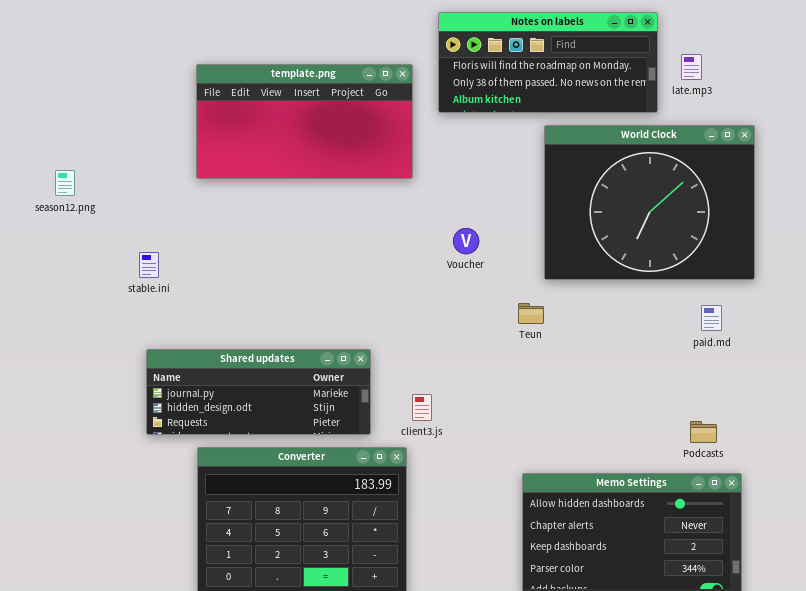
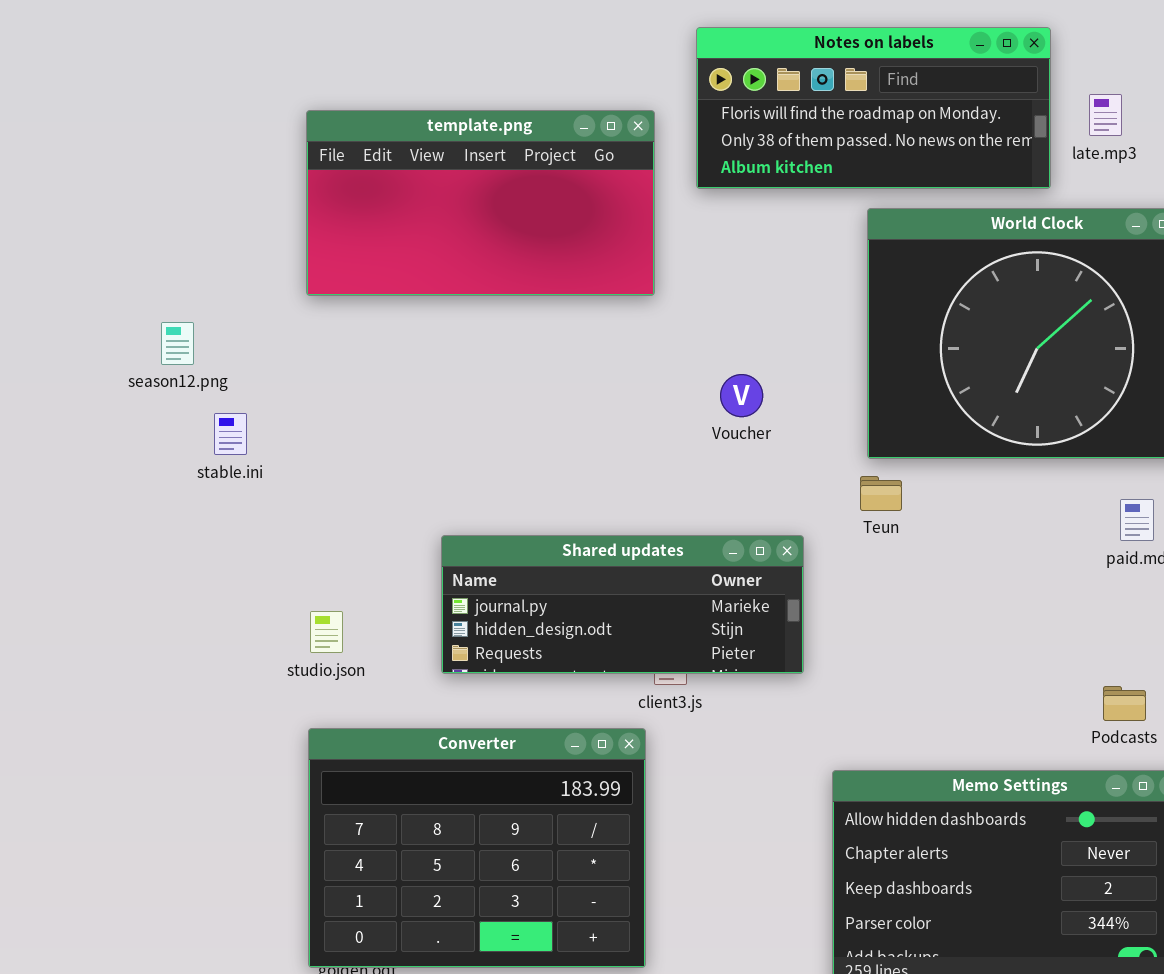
season12.png: [55,170,75,196] -> [161,322,194,365], moved
Teun: [518,303,544,324] -> [860,476,902,511], moved
Shared updates: [146,349,371,435] -> [441,535,804,674], moved

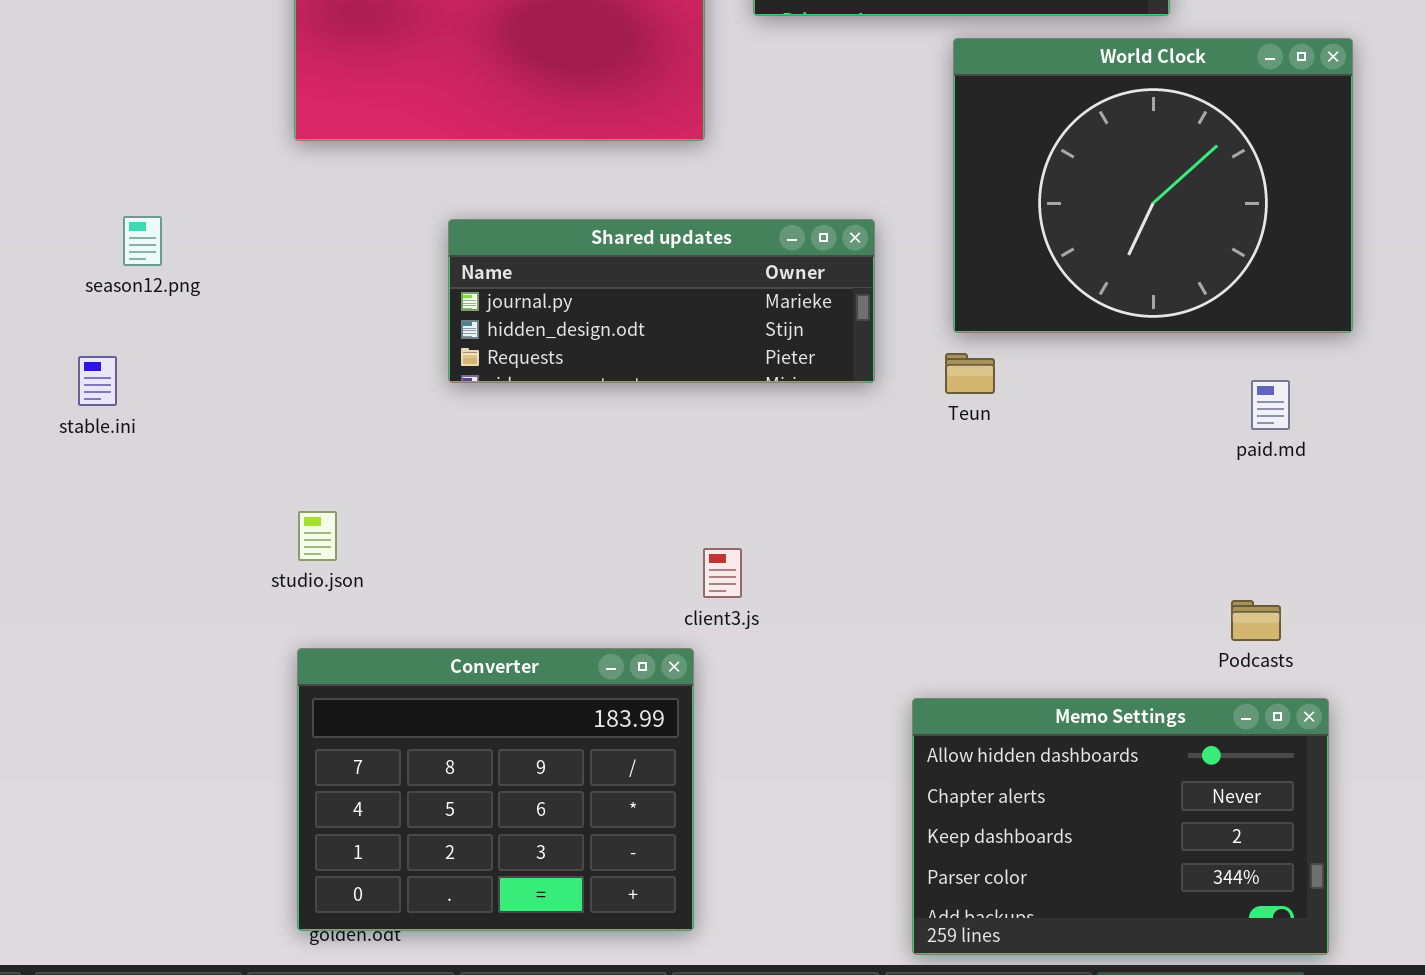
season12.png: [161,322,194,365] -> [123,216,162,266], moved
stable.ini: [214,413,247,455] -> [78,356,117,406], moved
Shared updates: [441,535,804,674] -> [448,219,875,383], moved

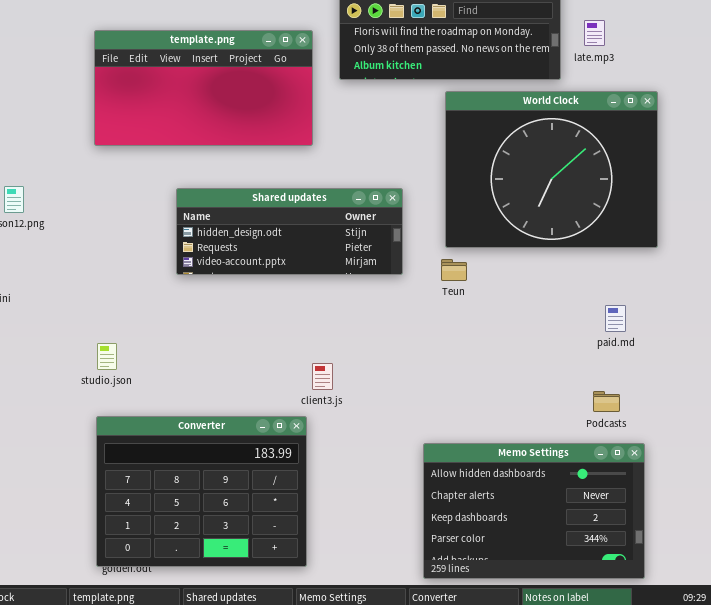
Shared updates: [448,219,875,383] -> [176,188,403,275], scrolled down 1 row
paid.md: [1251,380,1290,430] -> [605,305,626,332], moved

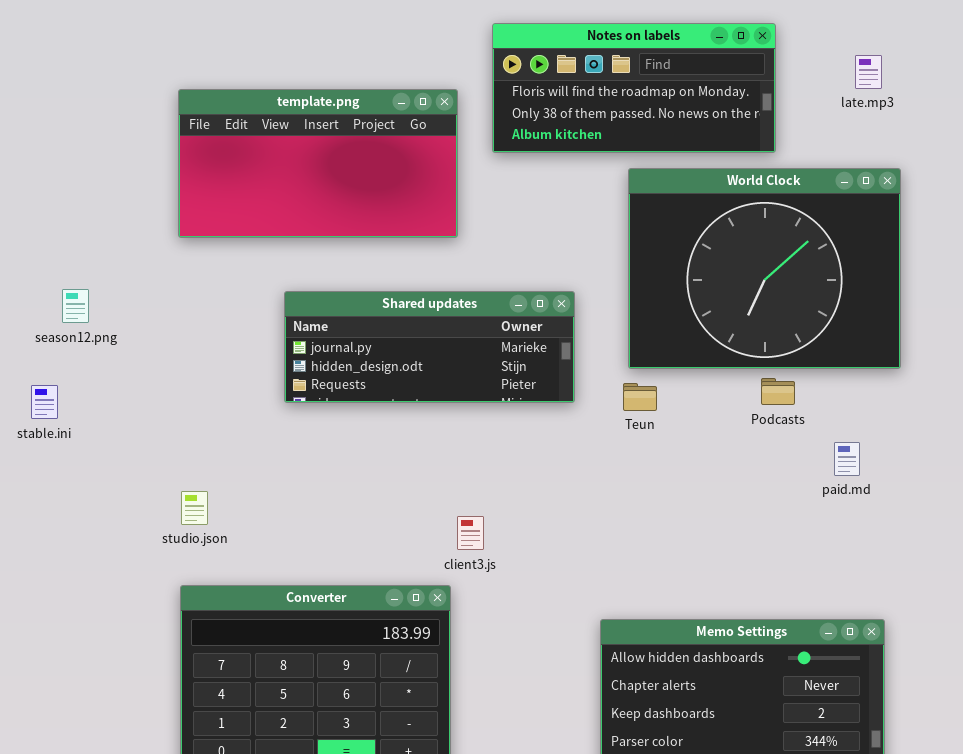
late.mp3: [584,20,605,46] -> [855,55,882,89], moved
Shared updates: [176,188,403,275] -> [284,291,575,403], scrolled up 1 row
Podcasts: [593,391,620,412] -> [761,378,795,405], moved

